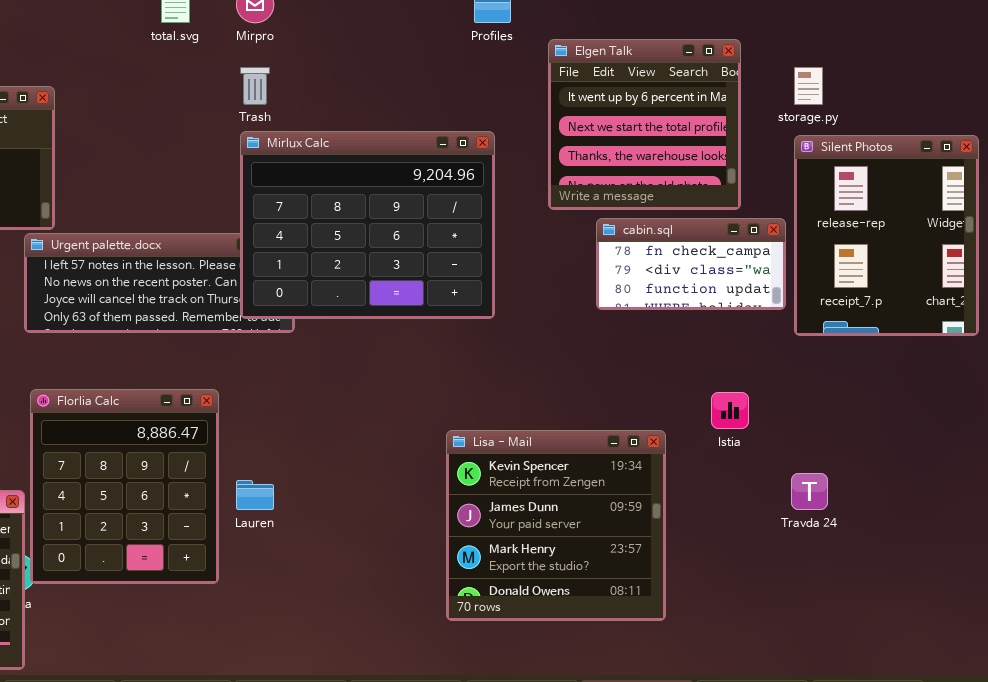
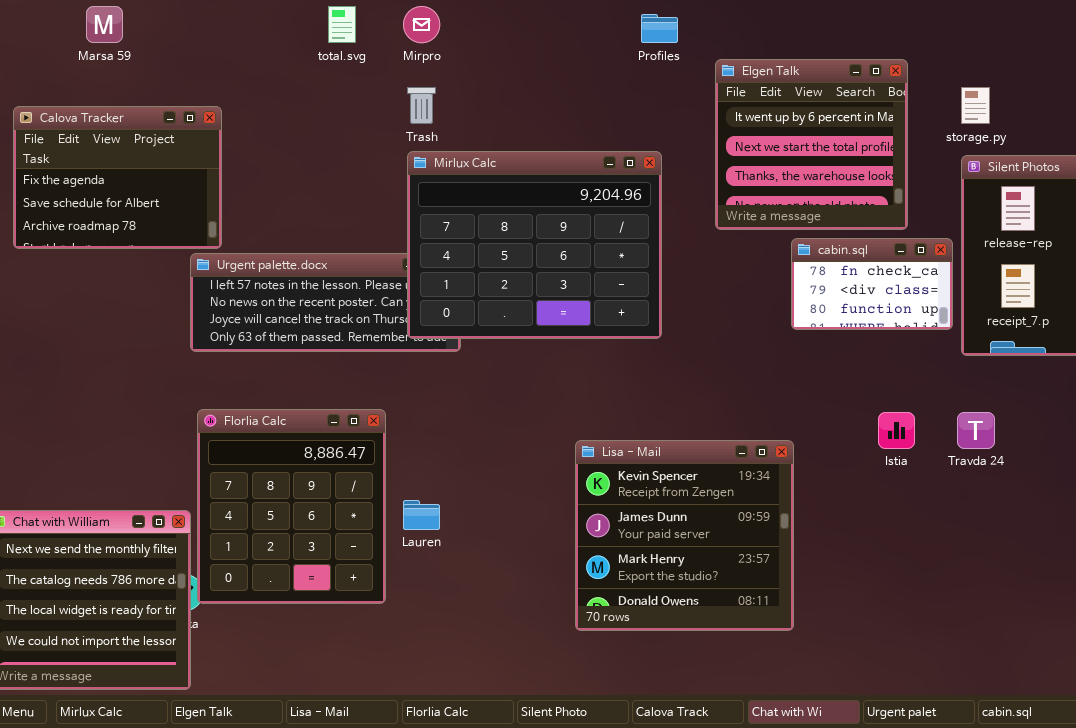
cabin.sql: [596,218,786,310] -> [791,238,953,330], resized
Lisa - Mail: [446,430,666,621] -> [575,440,794,631], moved
Travda 24: [791,473,828,510] -> [957,412,995,449], moved

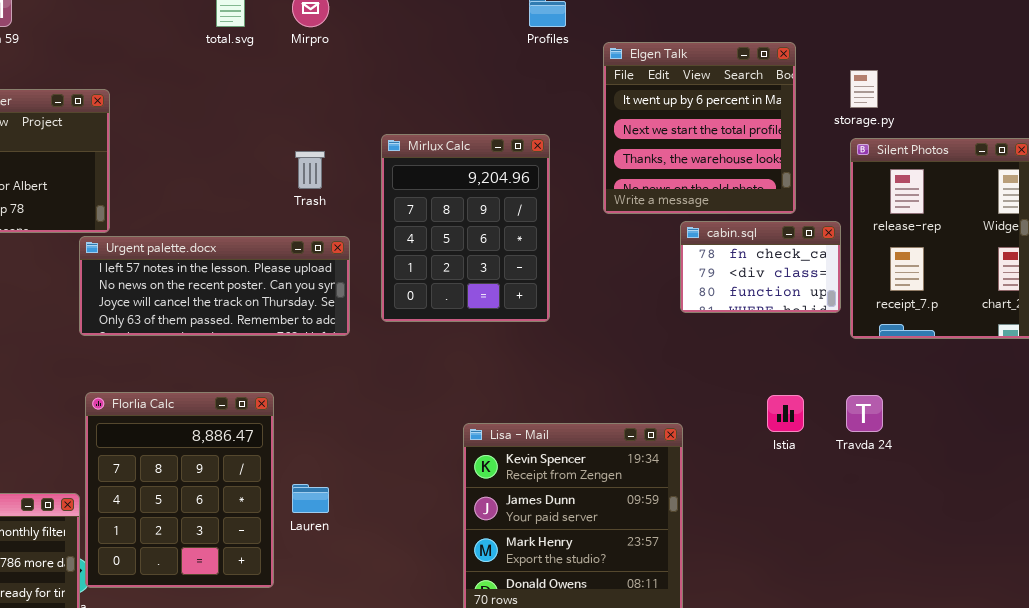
Trash: [407,87,436,124] -> [295,151,325,189], moved
Mirlux Calc: [407,151,662,339] -> [381,134,550,322], resized

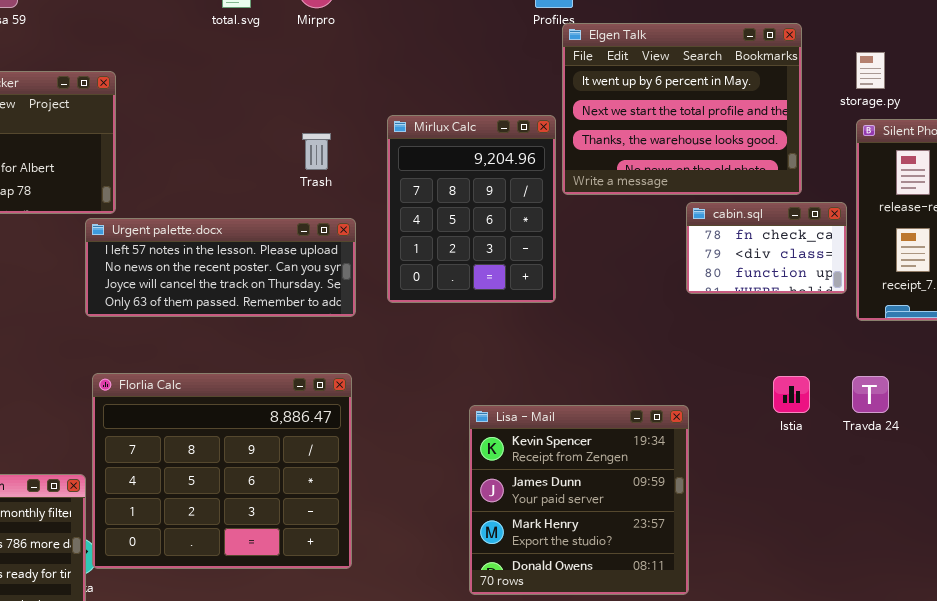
Elgen Talk: [603,42,796,214] -> [562,23,802,195], resized
Florlia Calc: [85,392,274,588] -> [92,373,352,569], resized

